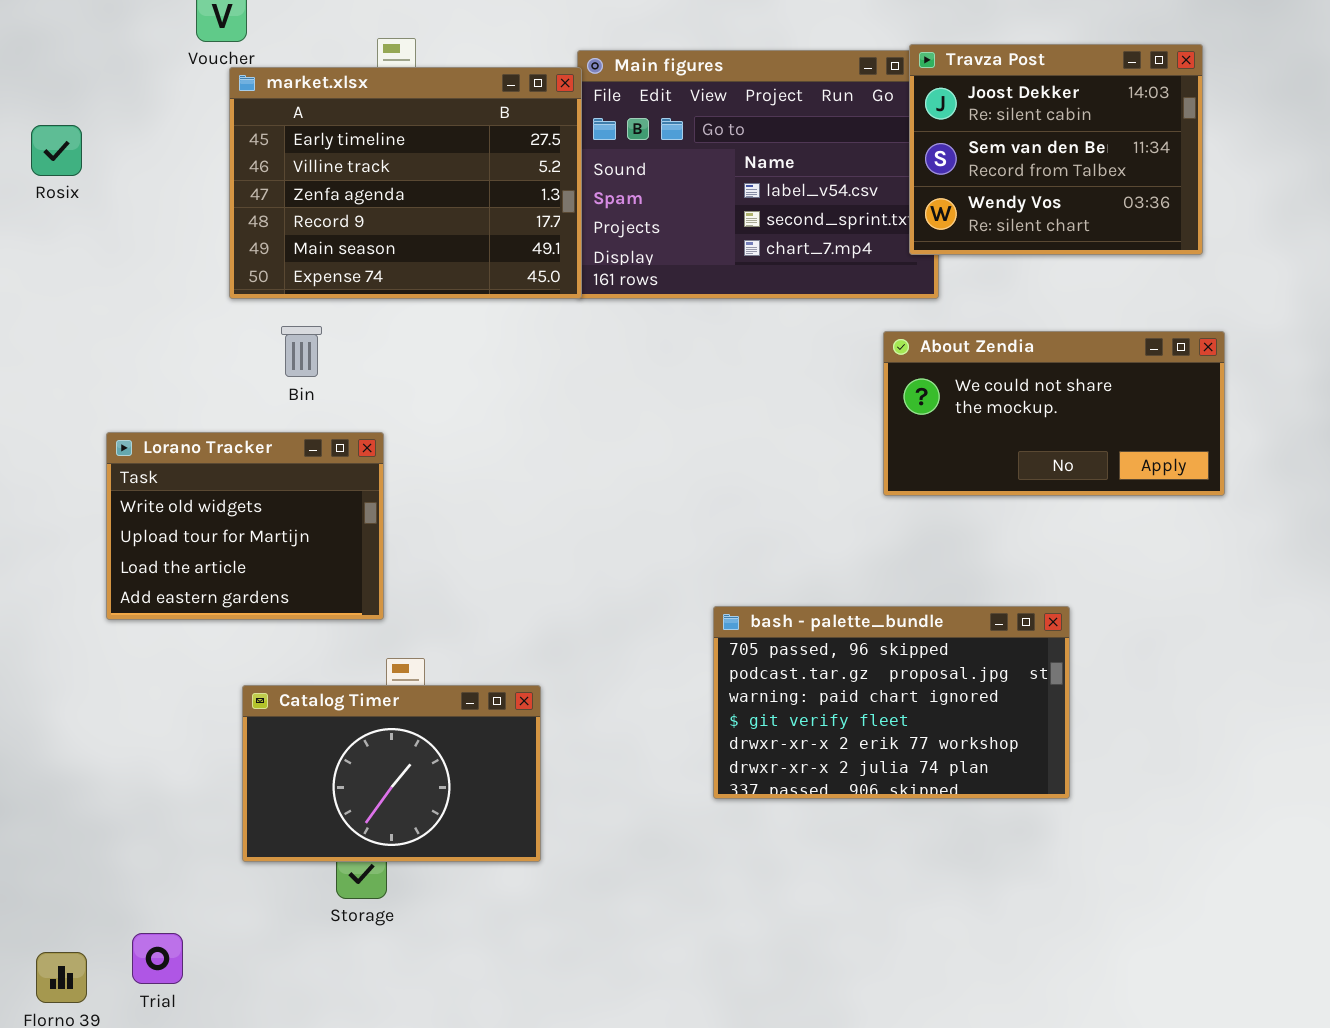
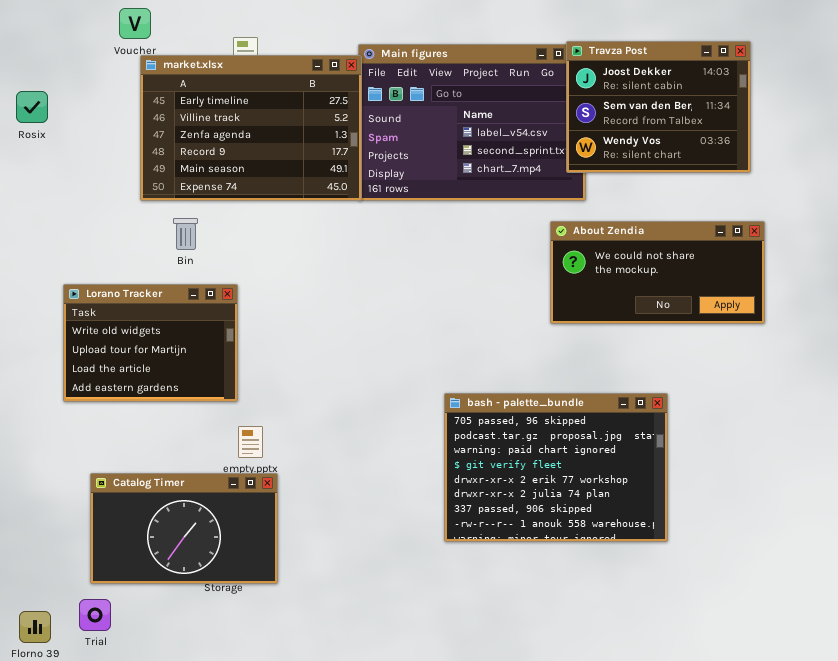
bash - palette_bundle: [713,606,1070,799] -> [444,393,668,542], resized
Catalog Timer: [242,685,541,862] -> [90,473,278,584], moved

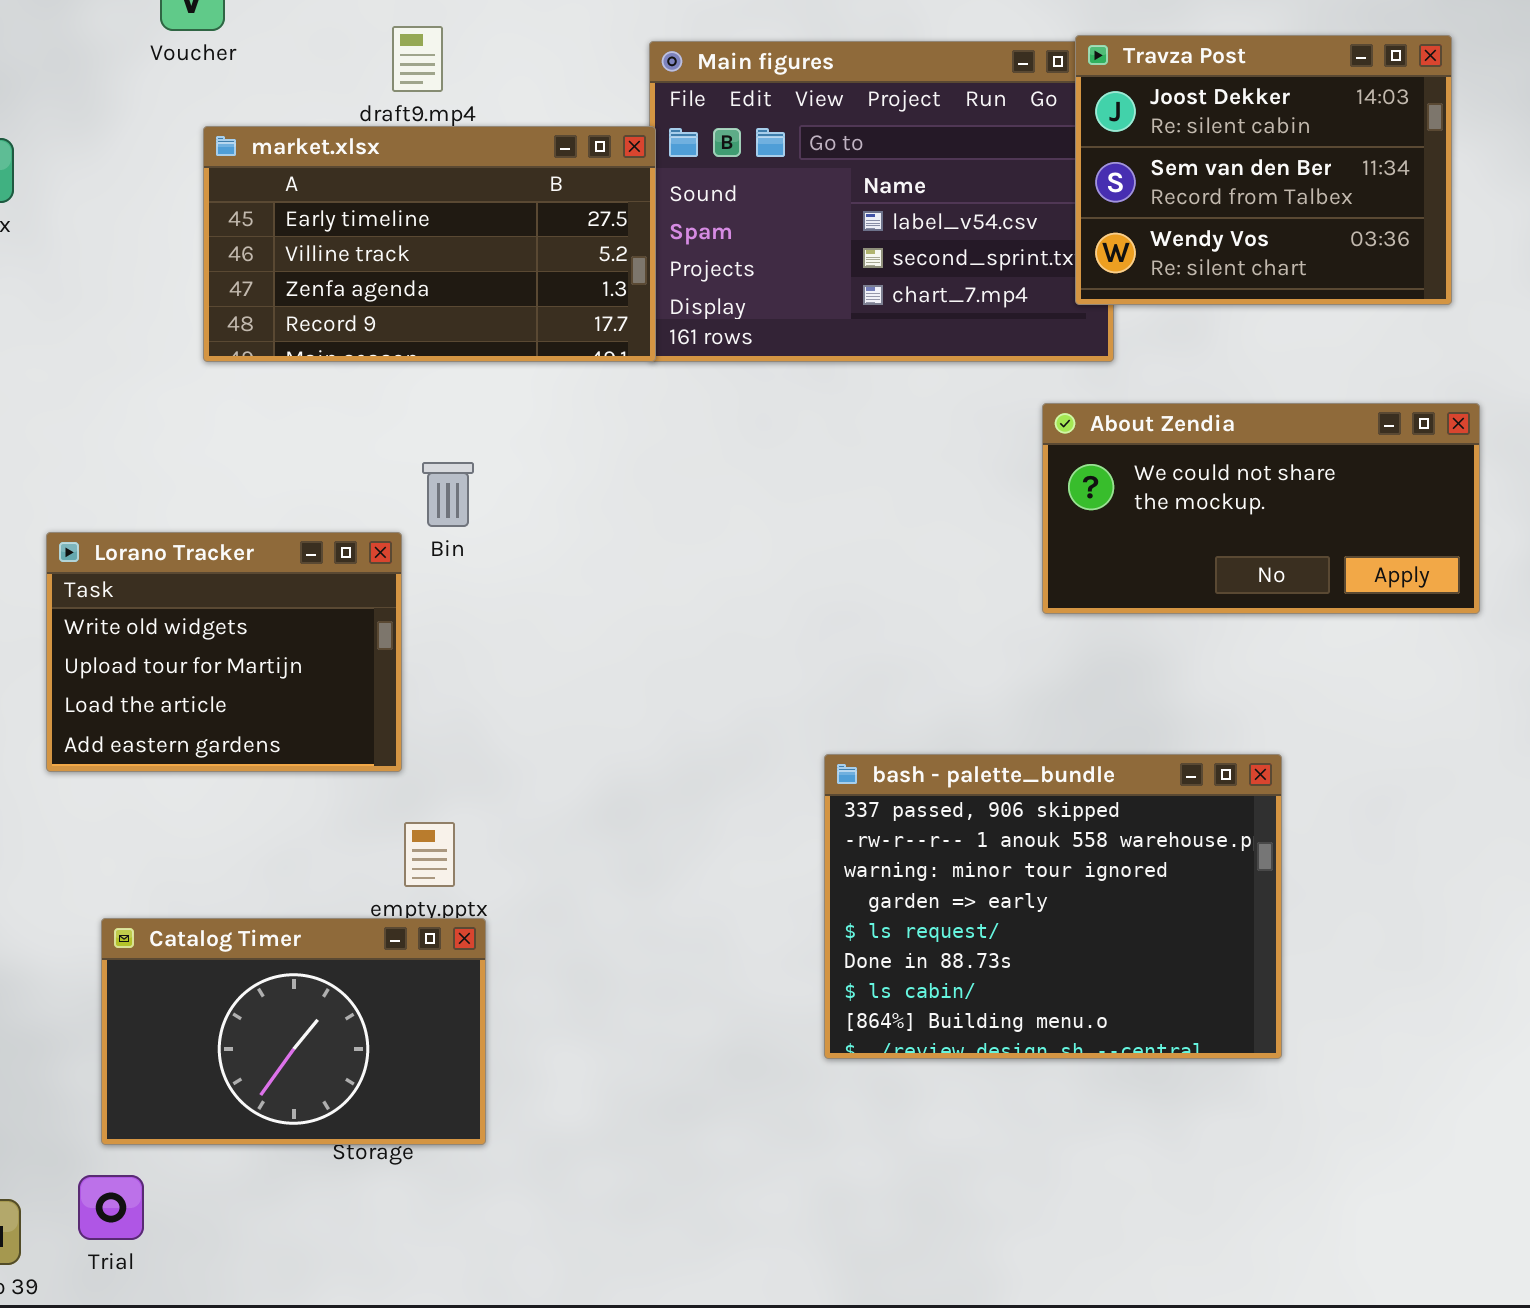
market.xlsx: [140,55,362,201] -> [203,126,656,362], resized
Bin: [173,218,198,250] -> [422,462,474,527], moved
bash - palette_bundle: [444,393,668,542] -> [824,754,1282,1059], scrolled down 6 rows

